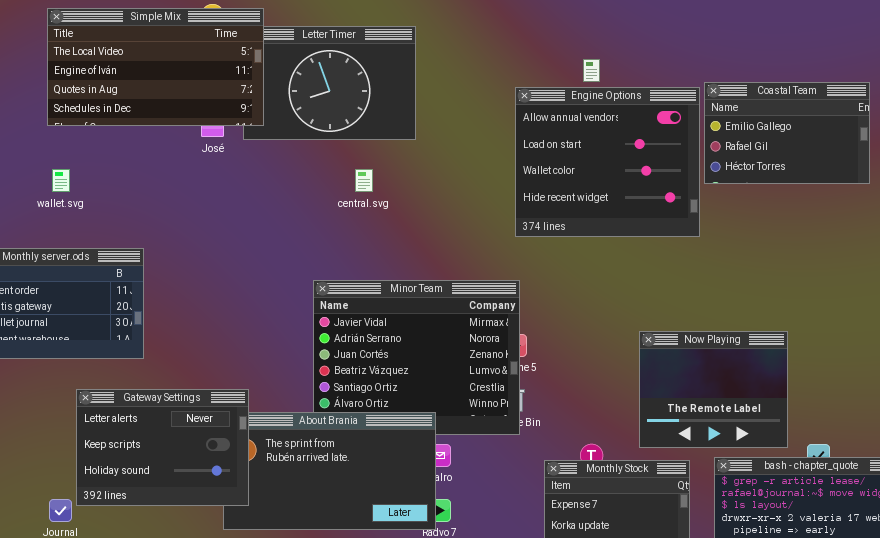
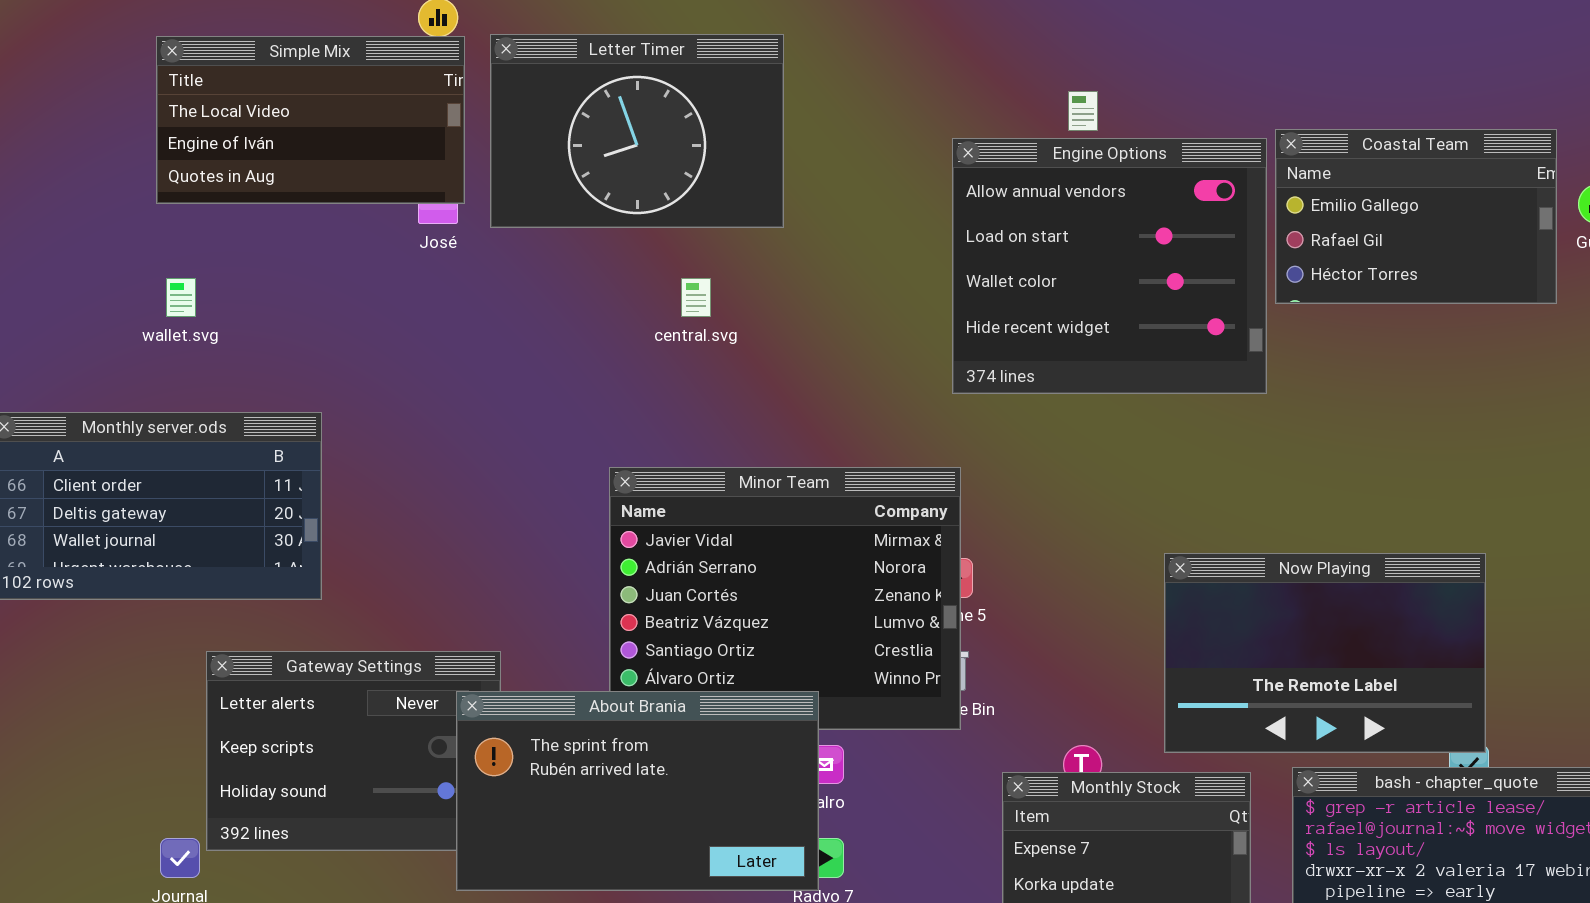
Simple Mix: [47,8,264,126] -> [156,36,465,204], resized
Now Playing: [639,331,788,448] -> [1164,553,1486,753], resized
About Brania: [223,412,436,530] -> [456,691,819,891], raised

